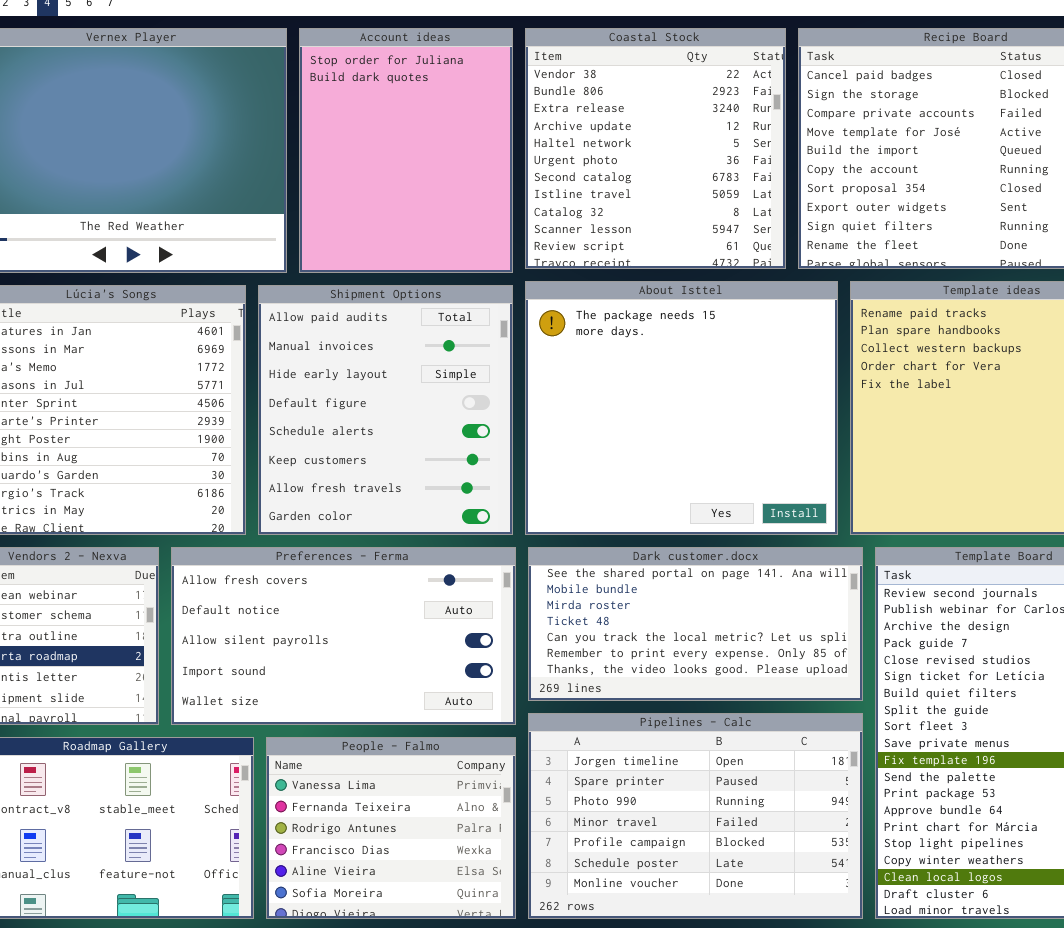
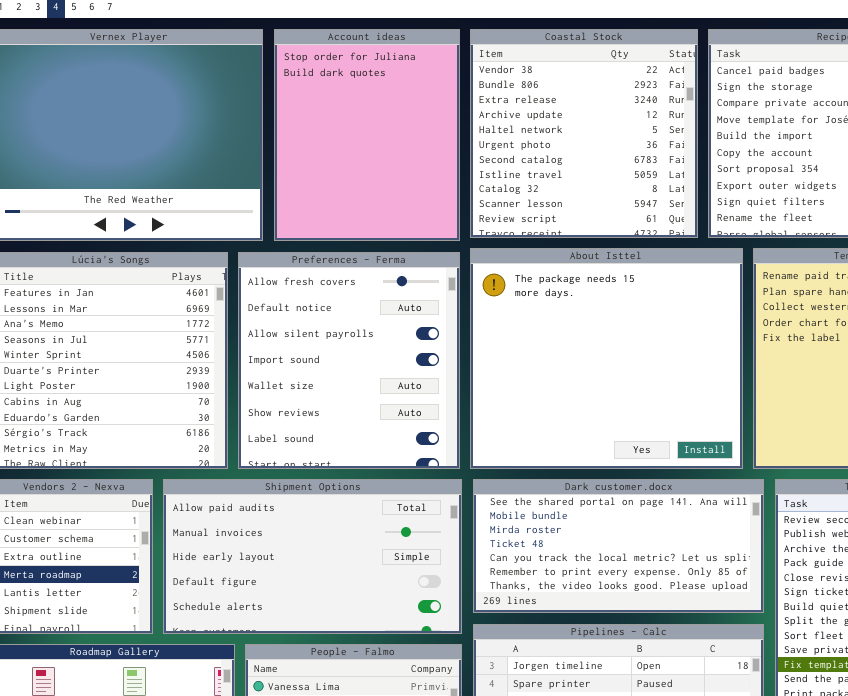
Shipment Options: [258,285,513,535] -> [163,479,462,634], moved, resized
Preferences - Ferma: [171,547,516,725] -> [238,252,460,469], moved, resized

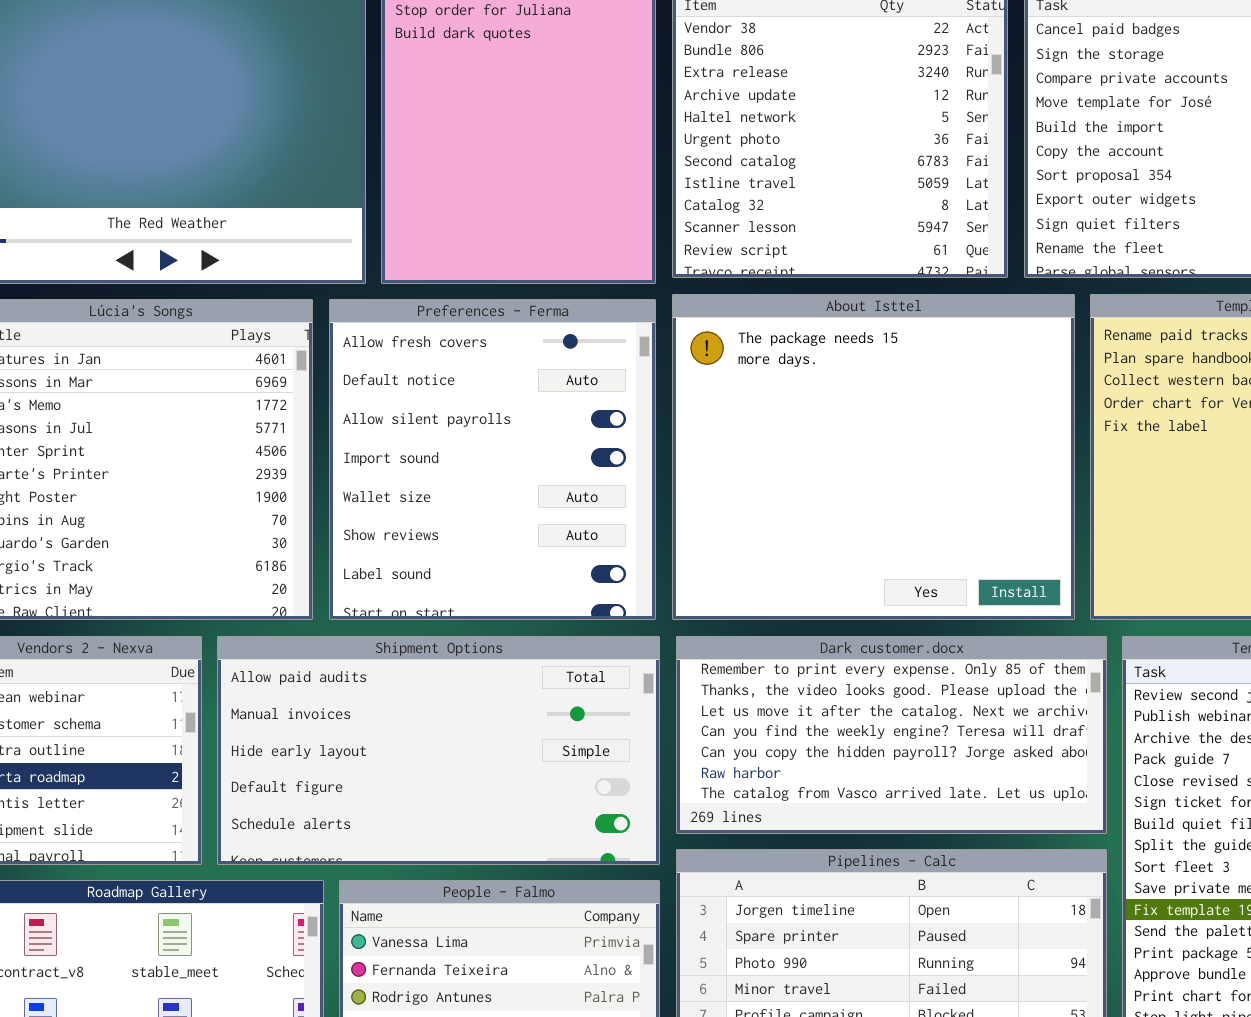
Dark customer.docx: [473,479,764,613] -> [676,636,1107,834], scrolled down 5 rows

